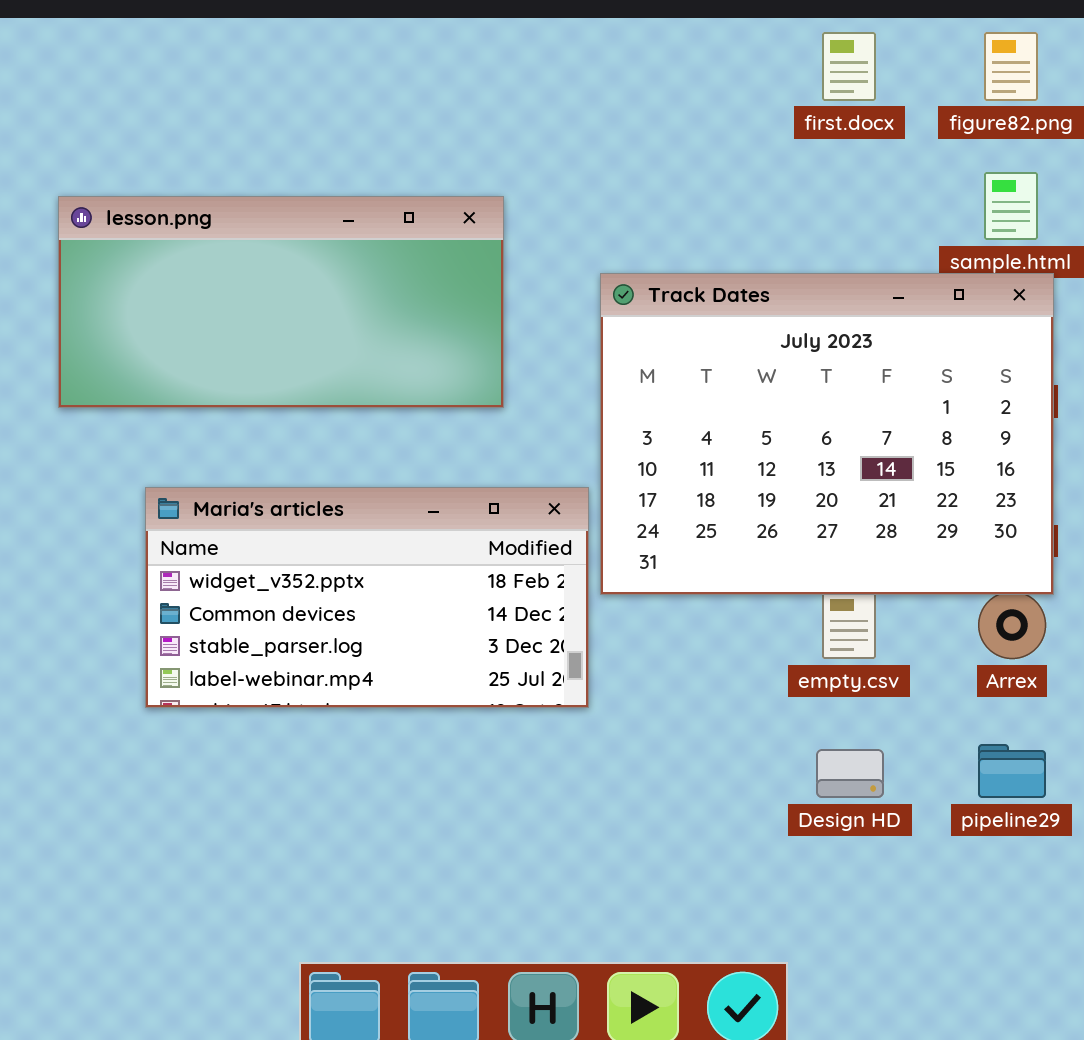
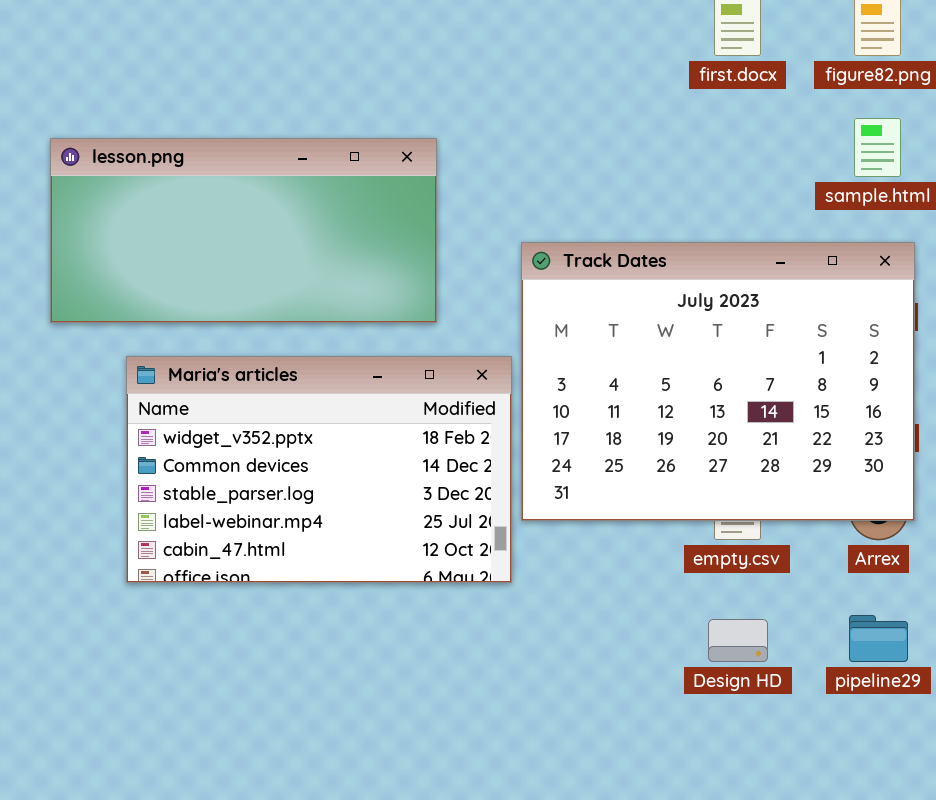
Track Dates: [600,273,1054,595] -> [521,242,915,521], moved
Maria's articles: [145,487,589,708] -> [126,356,512,583], resized

